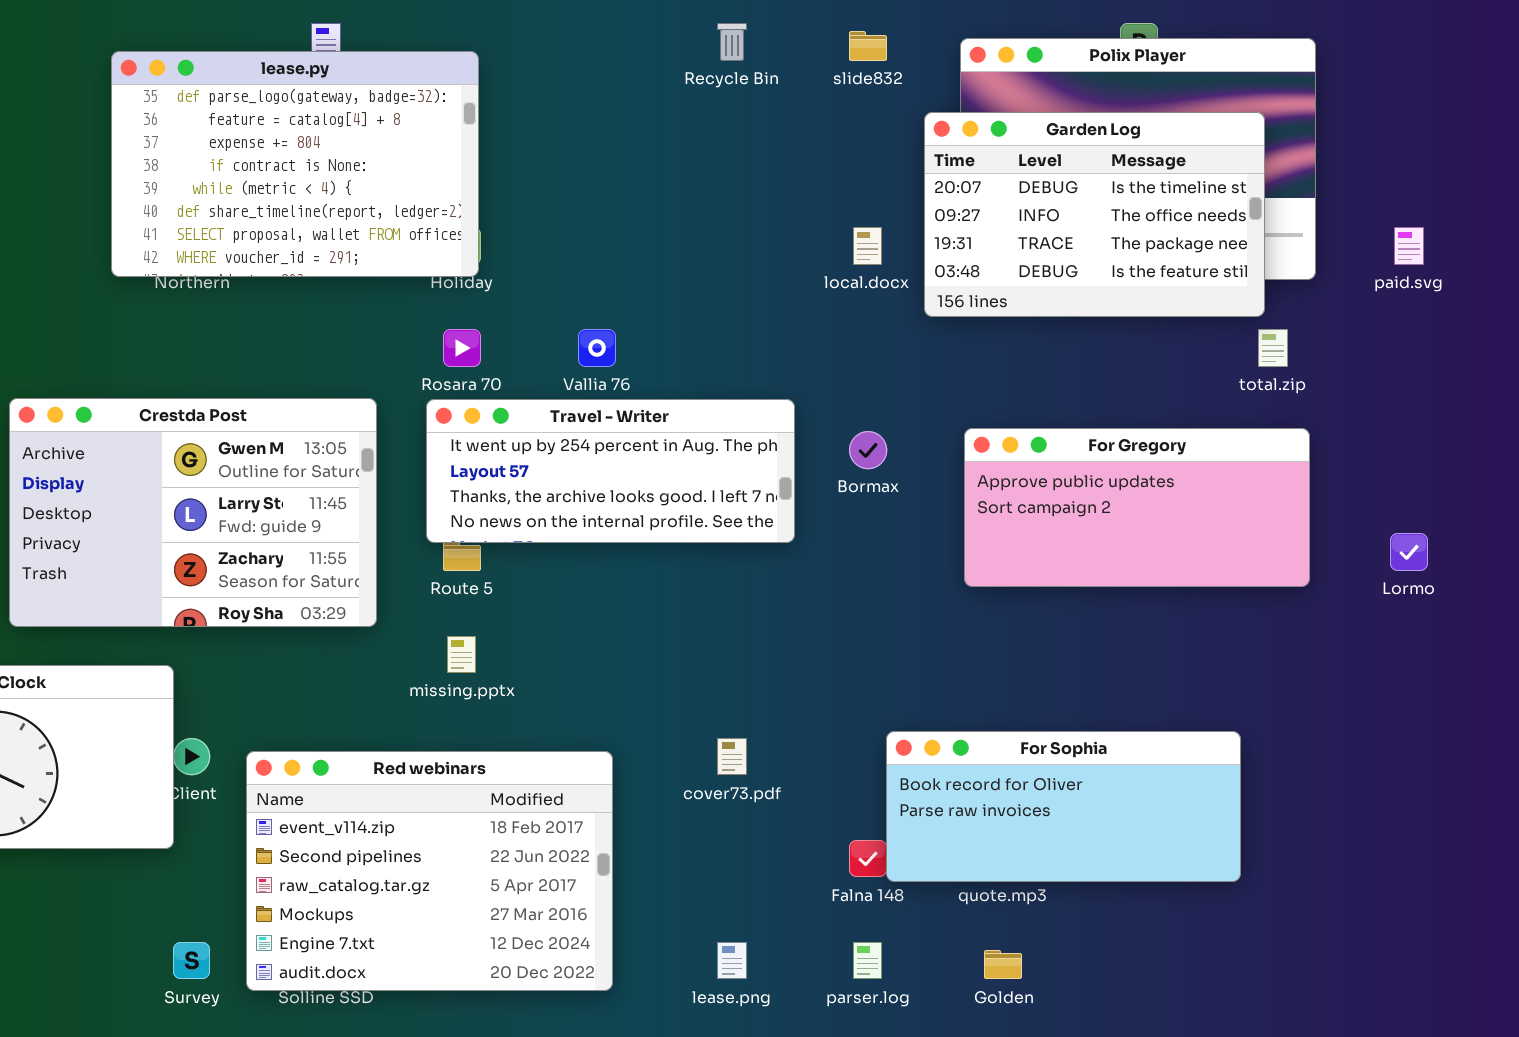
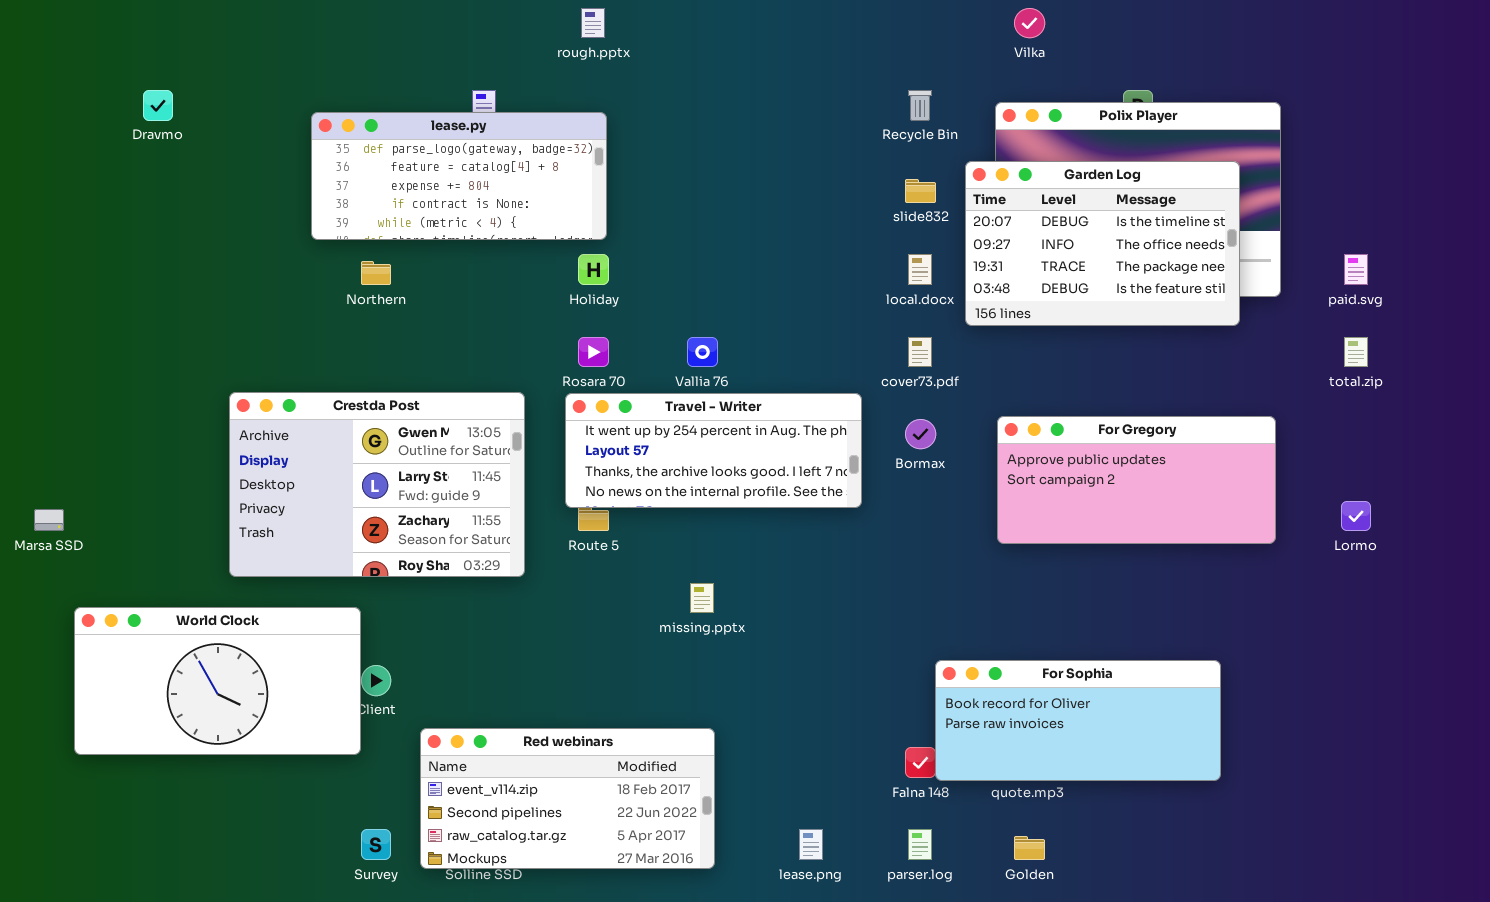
Recycle Bin: [717,23,747,61] -> [908,90,932,121], moved
slide832: [849,31,887,61] -> [905,179,936,203], moved
lease.py: [111,51,479,277] -> [311,112,607,240], resized
total.zip: [1258,329,1288,367] -> [1344,337,1368,367], moved
missing.pptx: [447,636,476,673] -> [690,583,714,613], moved
cover73.pdf: [717,738,747,775] -> [908,337,932,367], moved
Red webinars: [246,751,613,991] -> [420,728,715,869], resized

